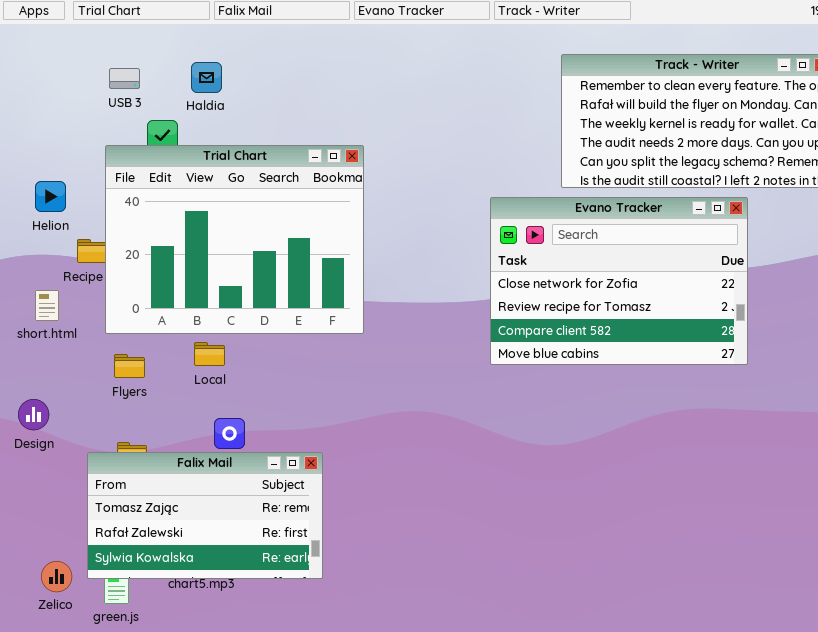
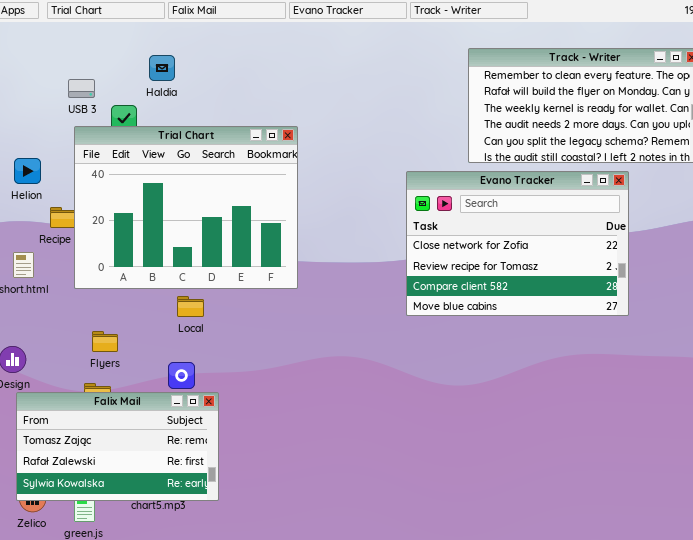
USB 3: [109,68,140,89] -> [68,79,95,98], moved
Local: [194,342,225,366] -> [177,296,204,317], moved
Flyers: [114,354,145,378] -> [92,331,118,352], moved
Falix Mail: [87,452,323,579] -> [16,392,219,501], moved

